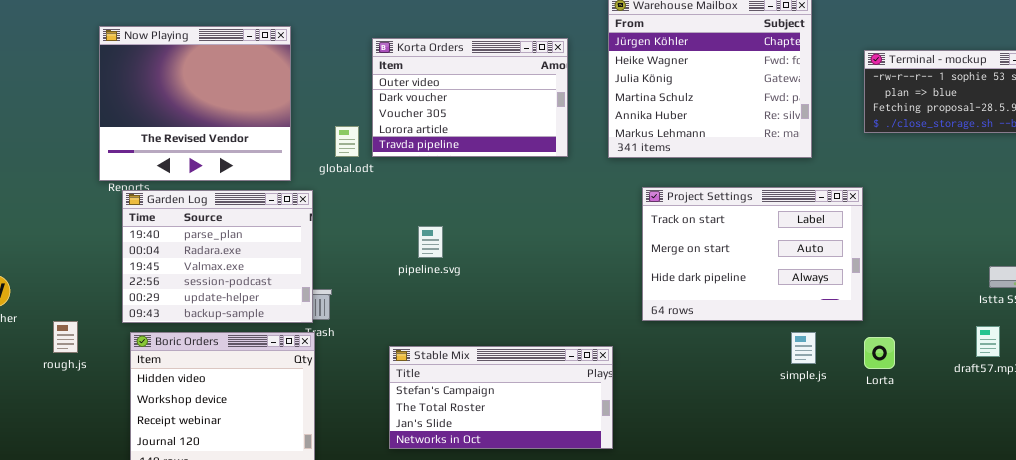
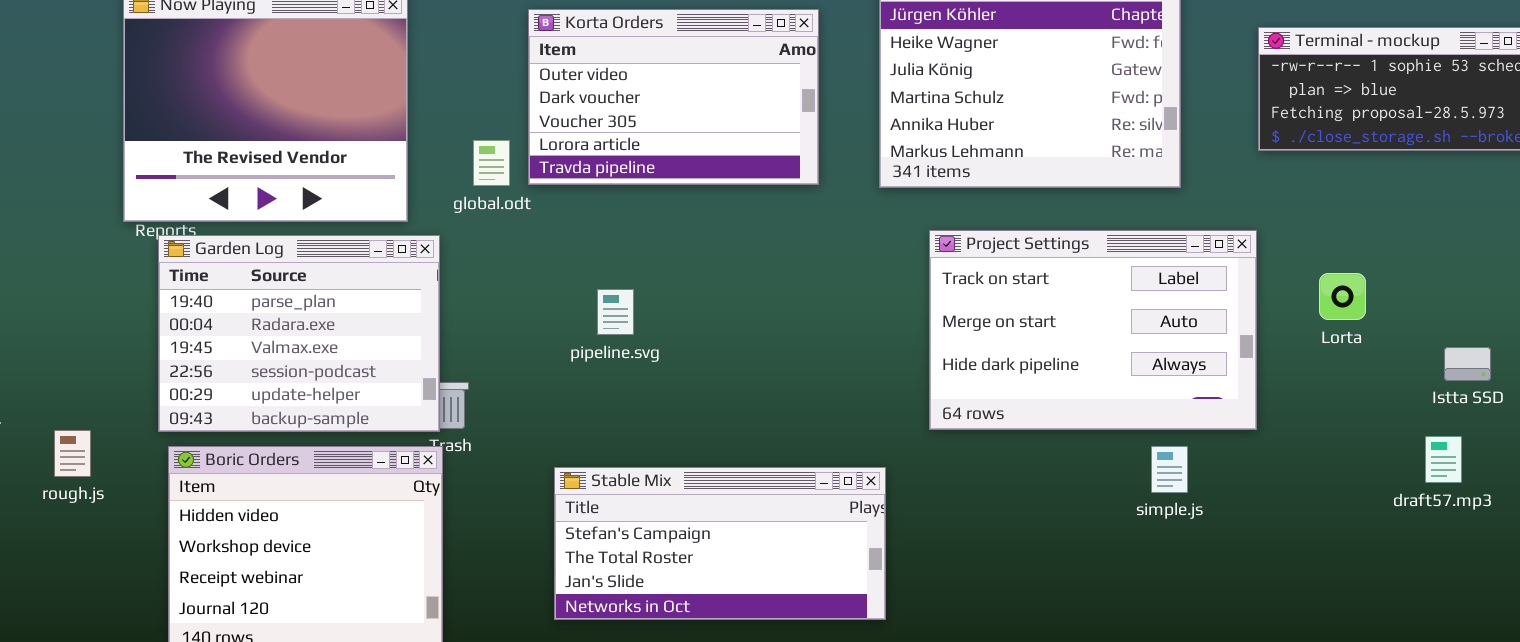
Lorta: [864,337,895,369] -> [1319,273,1366,320], moved

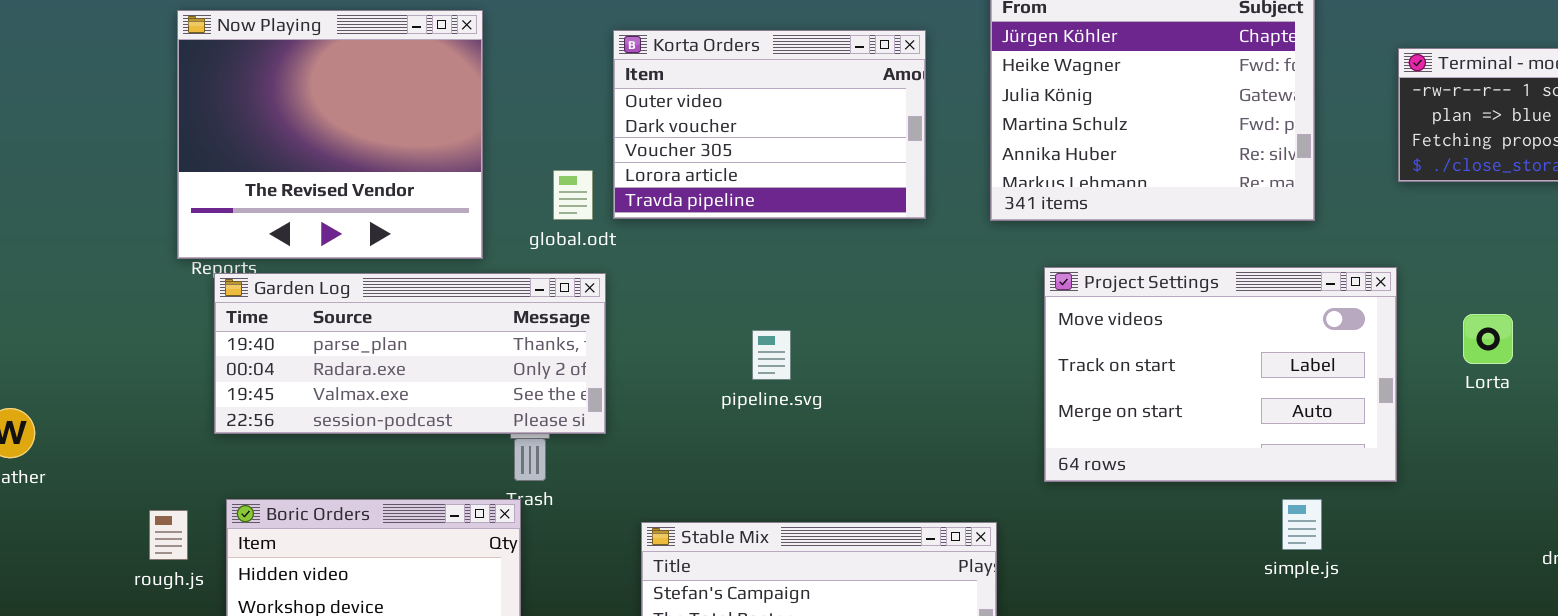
Project Settings: [929,230,1257,430] -> [1044,267,1397,482], scrolled up 1 row
Garden Log: [158,235,440,432] -> [214,273,606,434], resized
pipeline.svg: [597,289,634,335] -> [752,330,791,380], moved
rough.js: [54,430,91,477] -> [149,510,188,560], moved

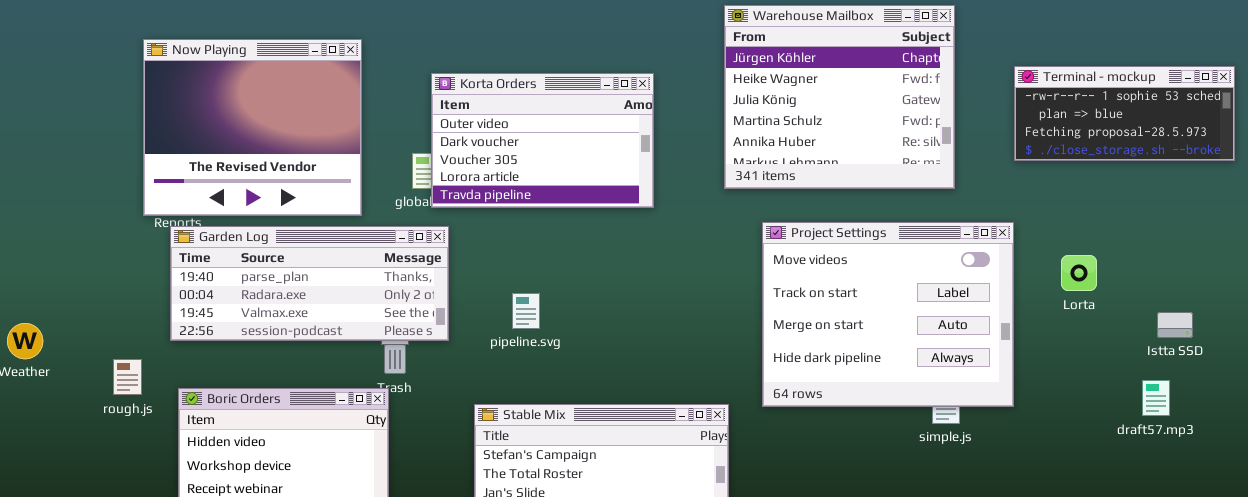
Korta Orders: [613,30,926,219] -> [431,73,654,208], moved
Project Settings: [1044,267,1397,482] -> [762,222,1014,407], resized
pipeline.svg: [752,330,791,380] -> [512,293,540,329], moved
rough.js: [149,510,188,560] -> [113,359,142,395], moved

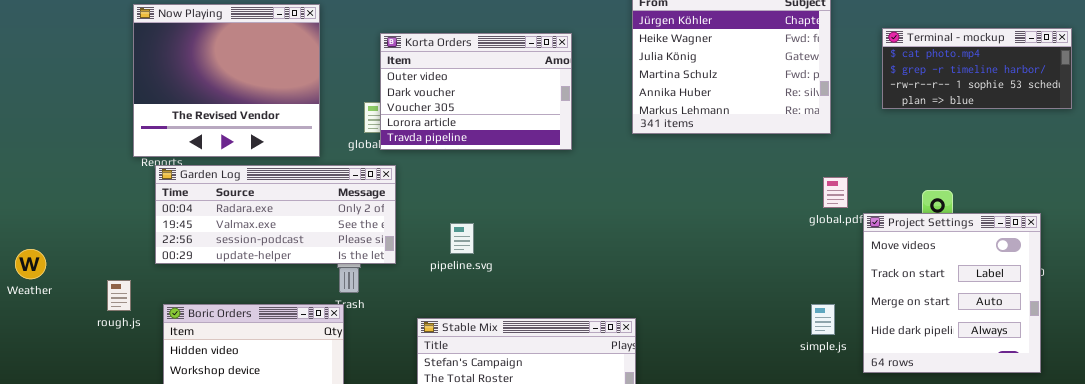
Terminal - mockup: [1014,66,1235,161] -> [882,28,1072,109], scrolled up 2 rows
Project Settings: [762,222,1014,407] -> [863,213,1041,373], moved, resized
Garden Log: [170,226,449,341] -> [155,165,396,264], scrolled down 1 row

